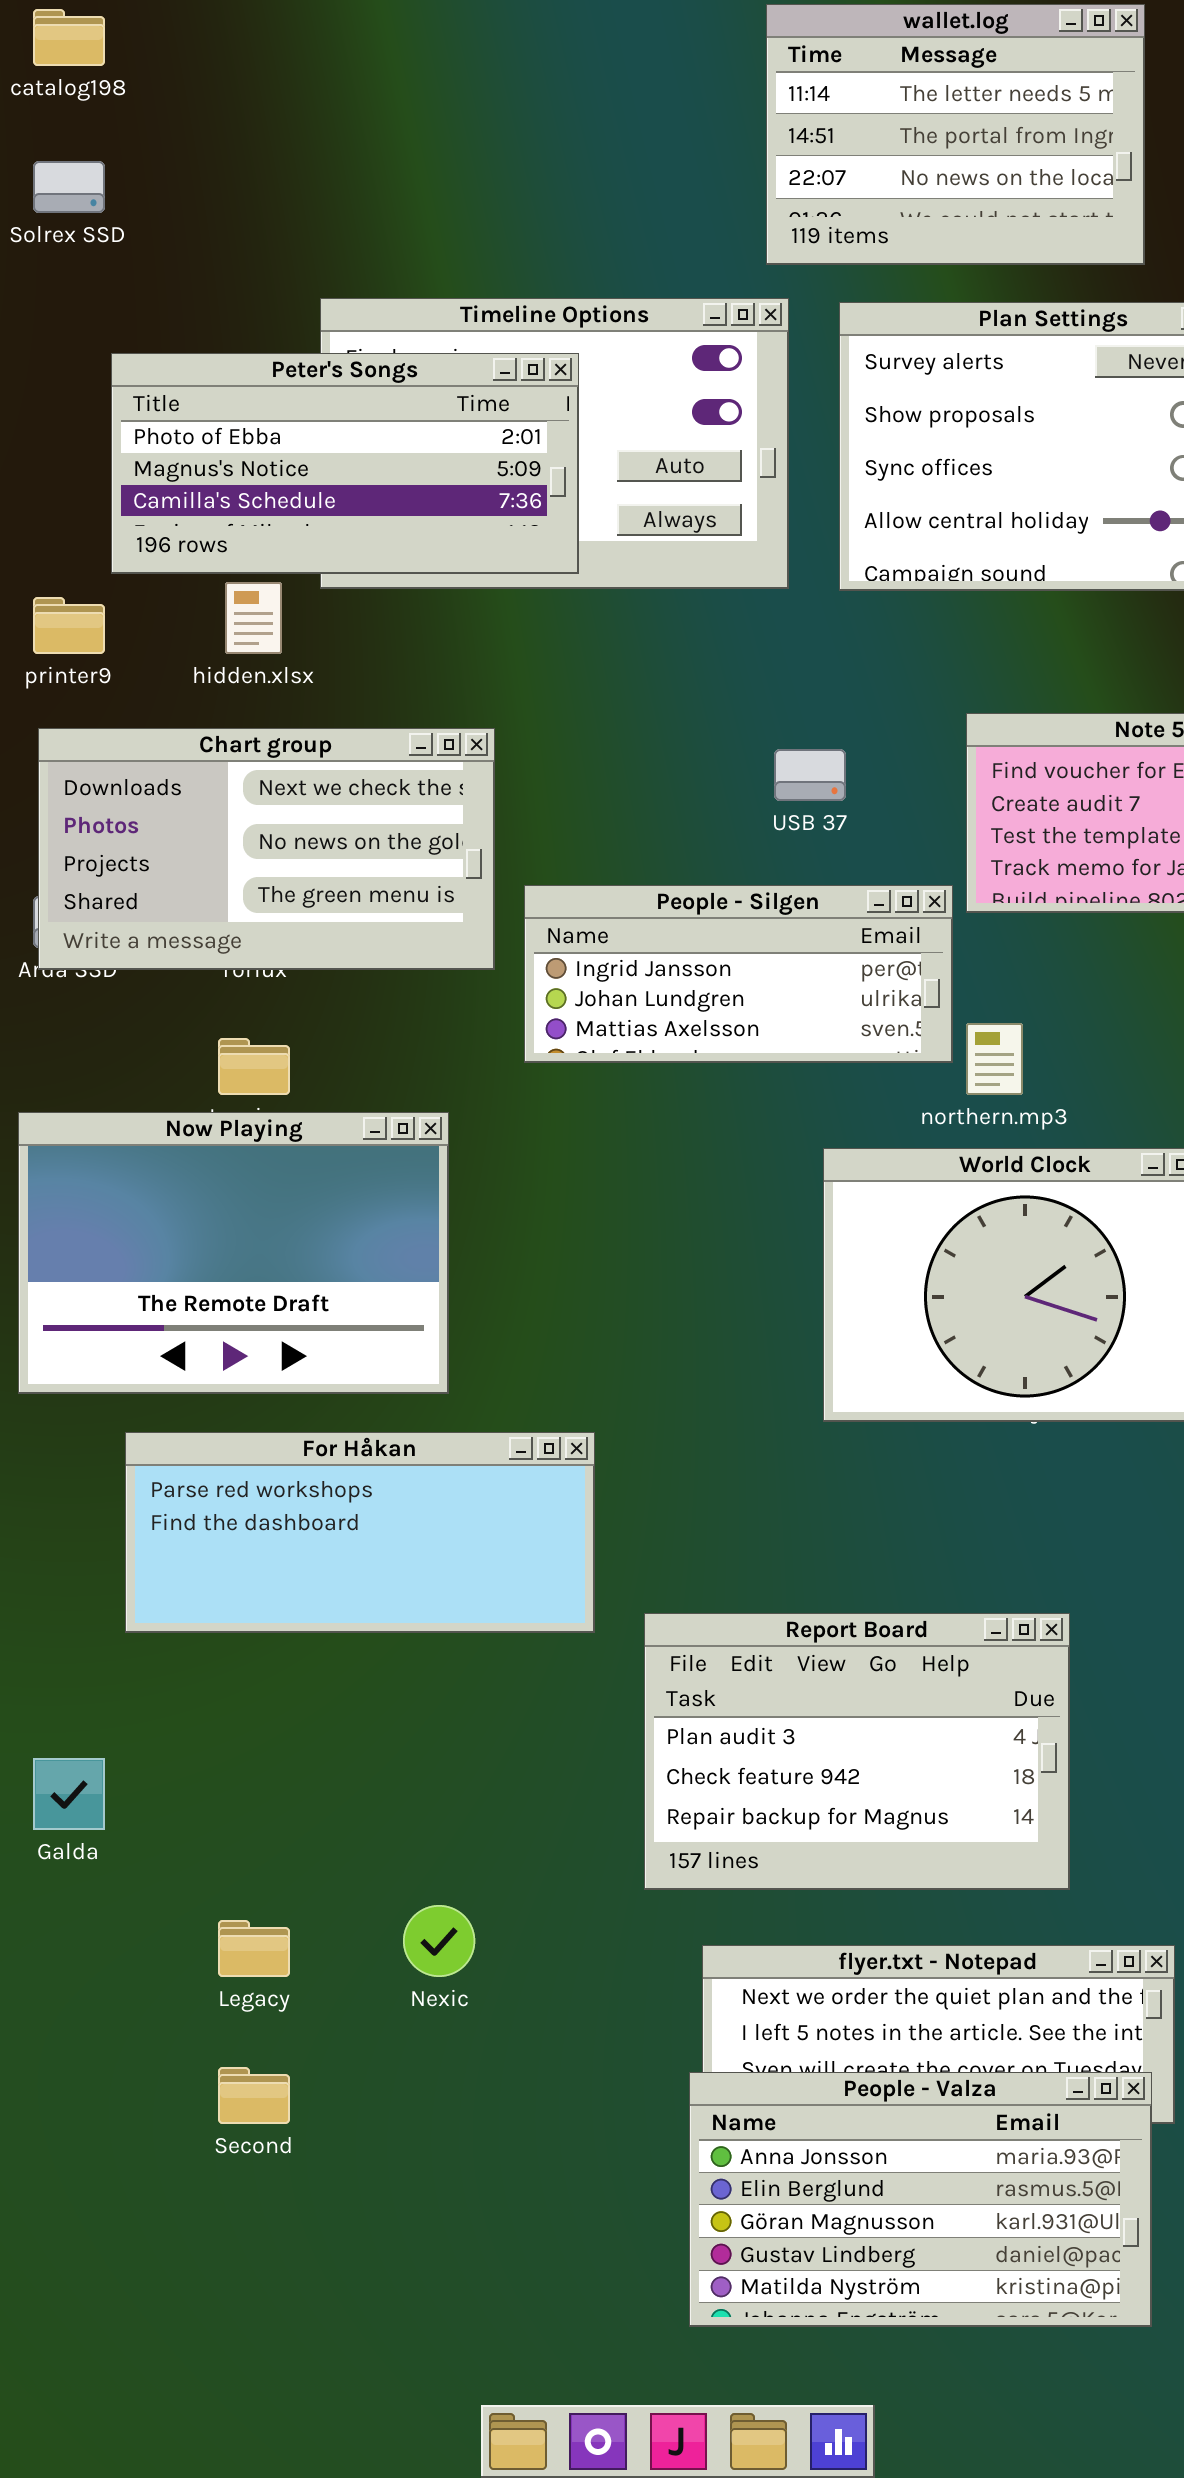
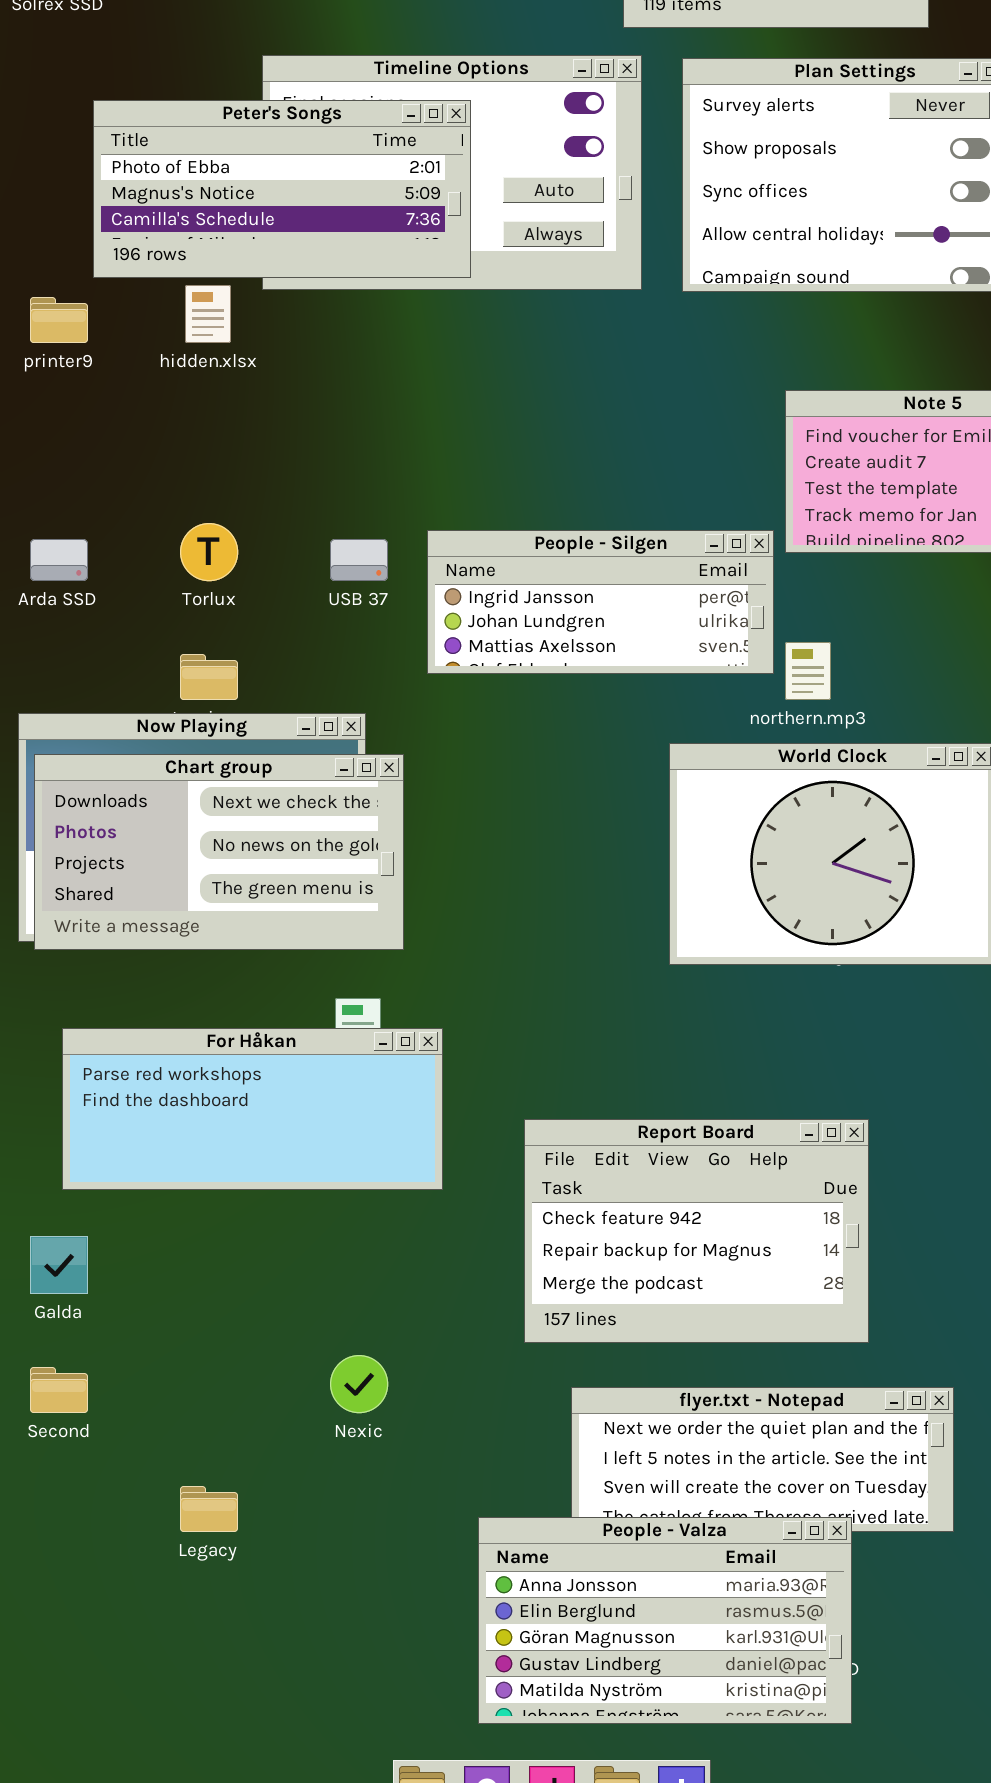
Chart group: [38,728,495,970] -> [34,754,404,950], moved
USB 37: [774,749,846,801] -> [330,539,388,581], moved
For Håkan: [125,1432,595,1633] -> [62,1028,443,1190], moved
Report Board: [644,1613,1070,1890] -> [524,1119,869,1343], scrolled down 1 row
Legacy: [218,1920,290,1977] -> [180,1486,238,1532], moved
Second: [218,2067,290,2124] -> [30,1367,88,1413], moved
People - Valza: [689,2072,1152,2327] -> [478,1517,852,1724], moved

